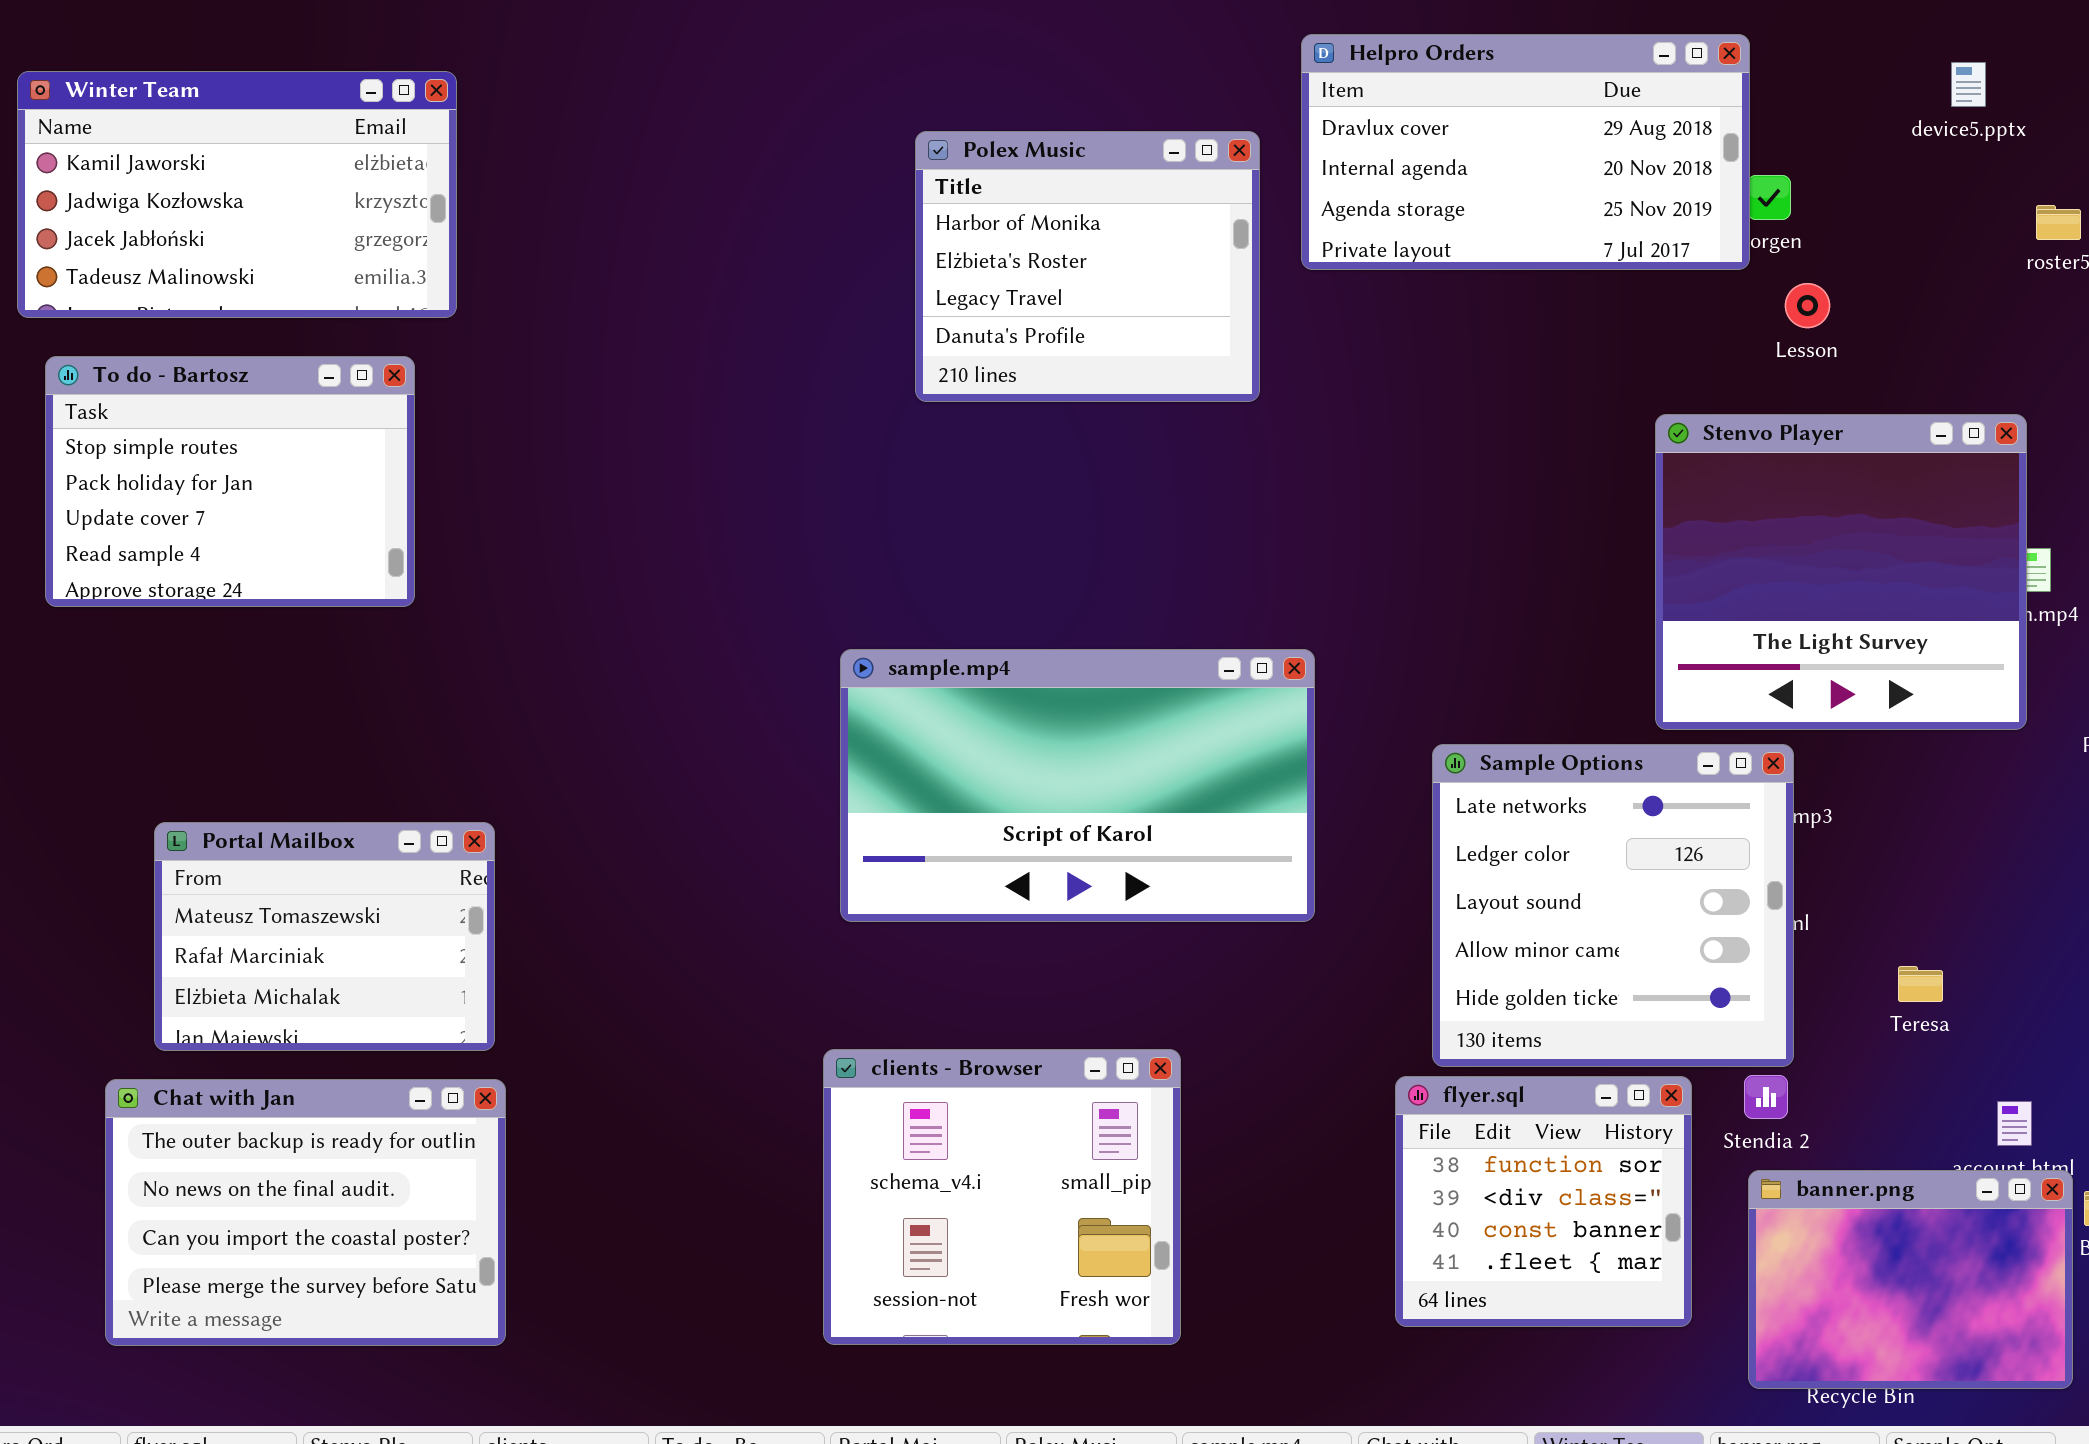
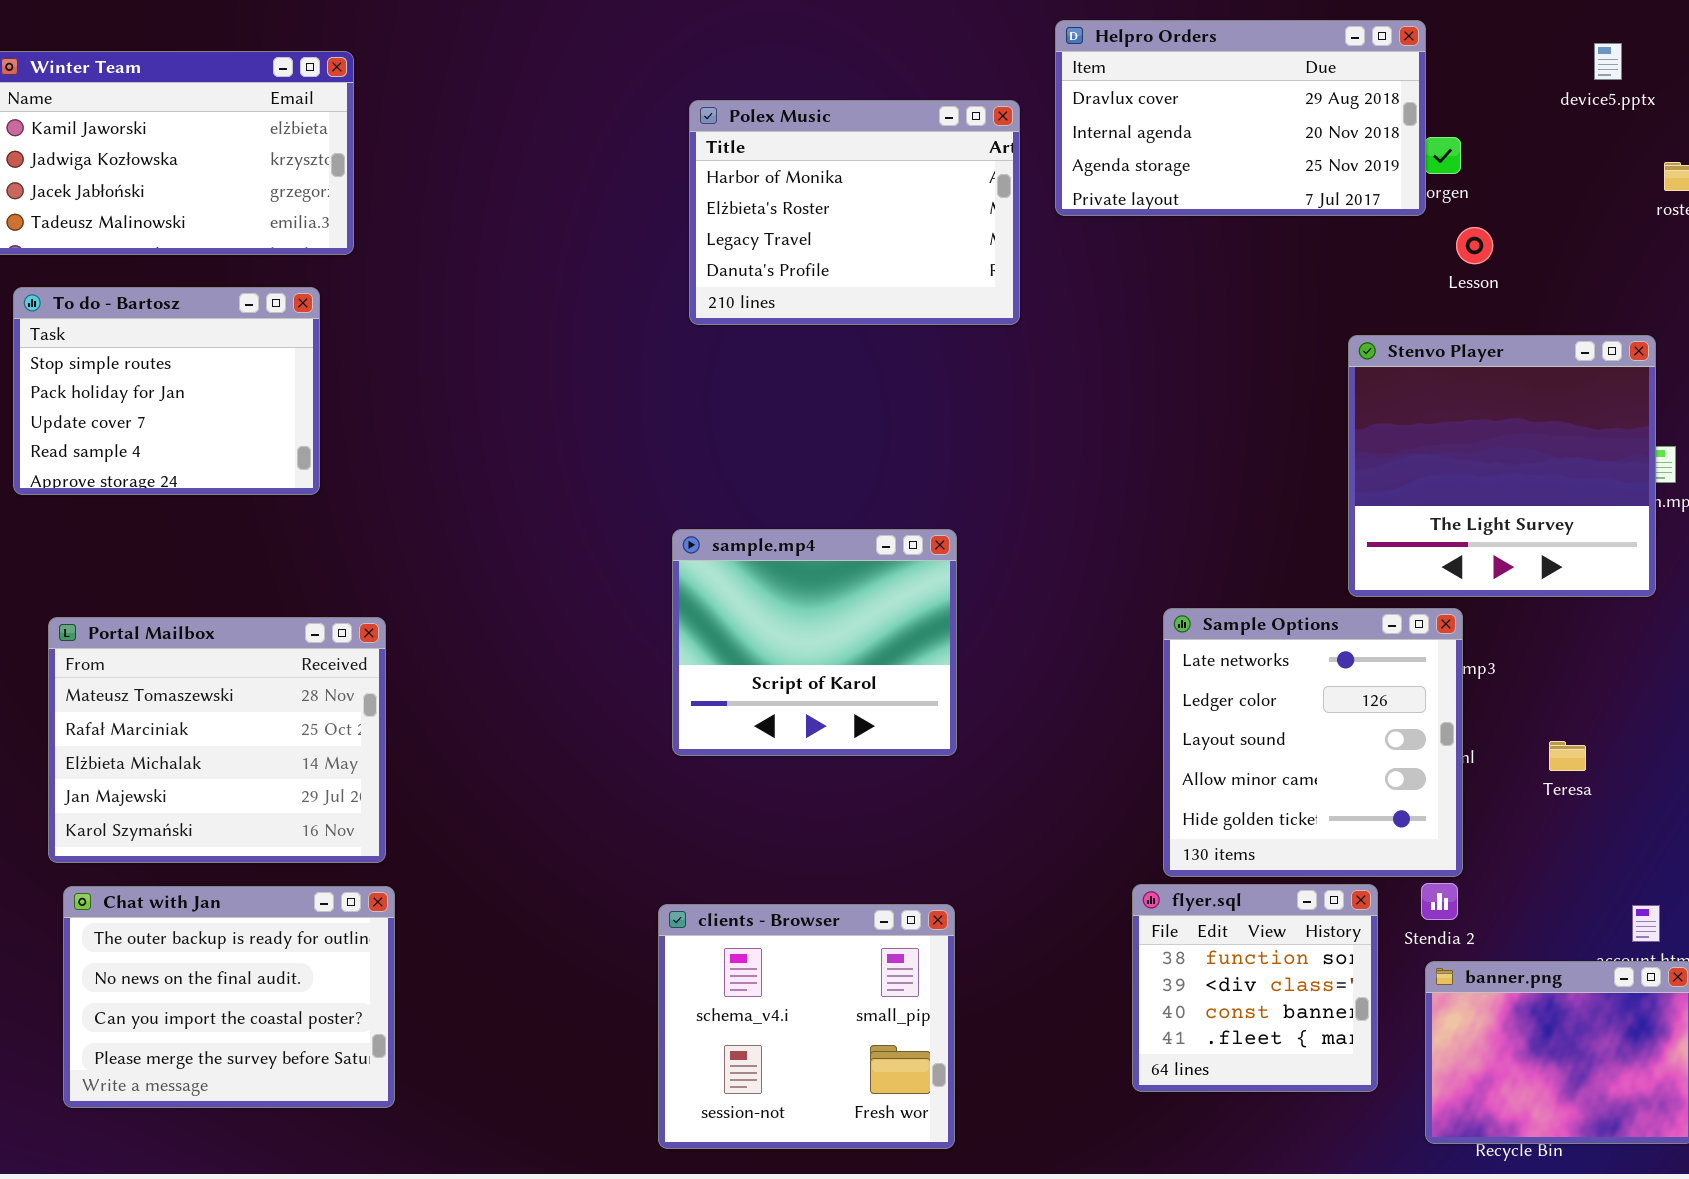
Polex Music: [915,131,1260,402] -> [689,100,1020,325], resized
sample.mp4: [840,649,1315,922] -> [672,529,957,756], resized
Portal Mailbox: [154,822,495,1051] -> [48,617,386,863], resized
Teresa: [1898,966,1943,1002] -> [1549,741,1586,771], moved
clients - Browser: [823,1049,1181,1345] -> [658,904,955,1149], moved

